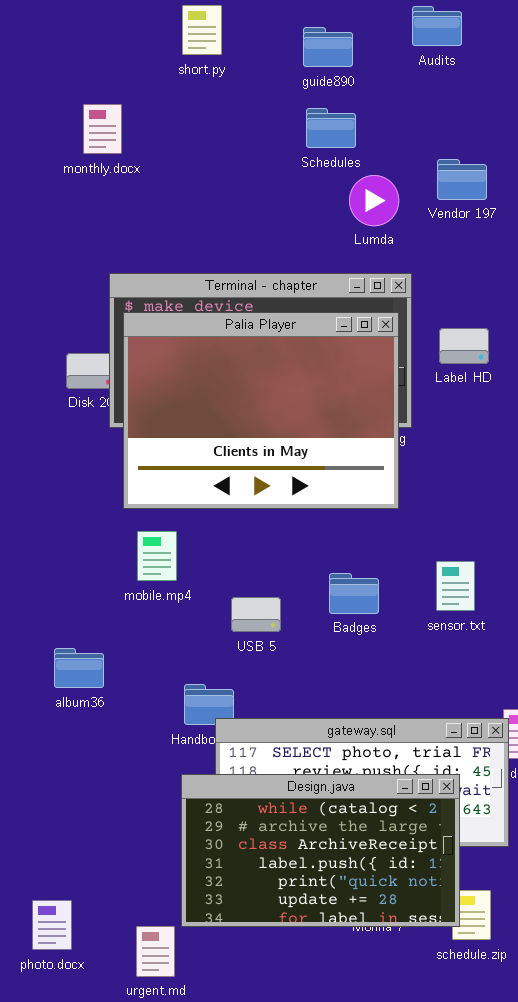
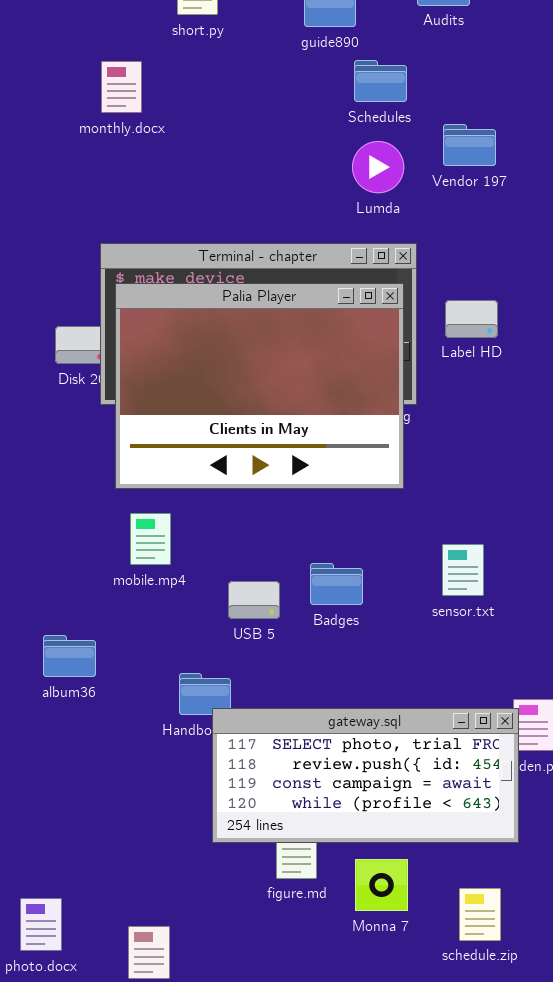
monthly.docx: [83,104,122,154] -> [101,61,142,113], moved
Schedules: [306,108,356,148] -> [354,60,407,102], moved
Badges: [329,573,379,614] -> [310,563,363,605], moved
Design.java: [181,774,460,927] -> none, closed

